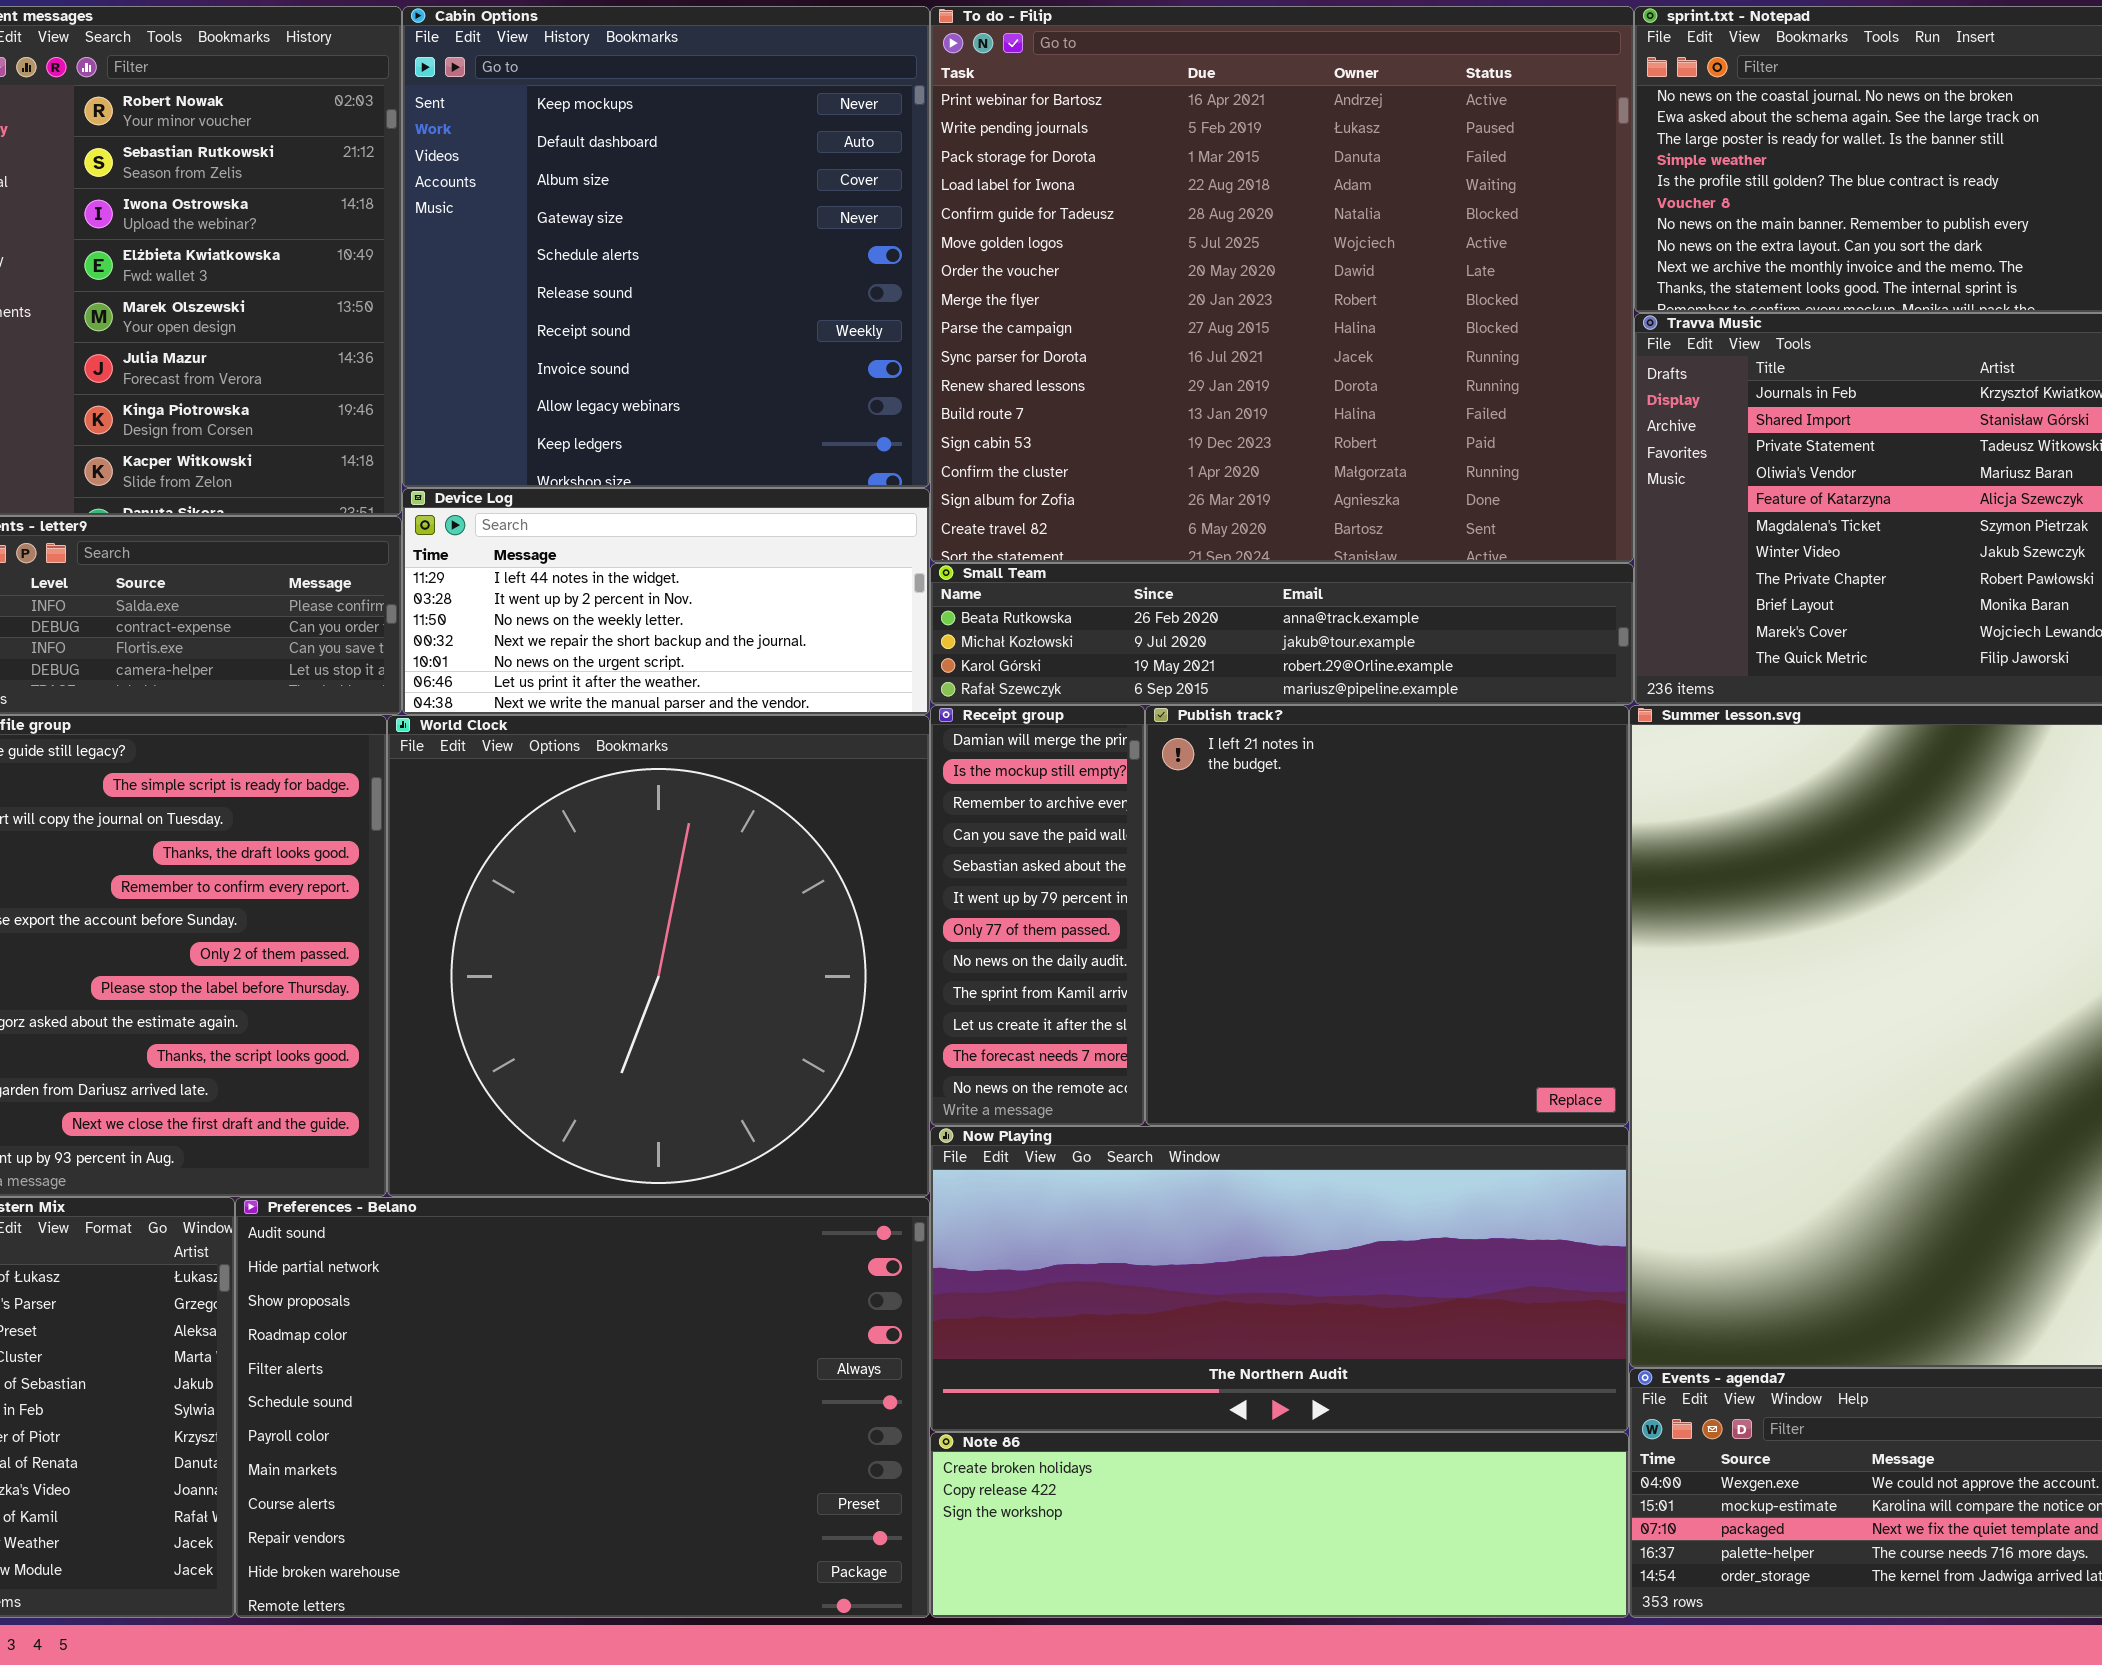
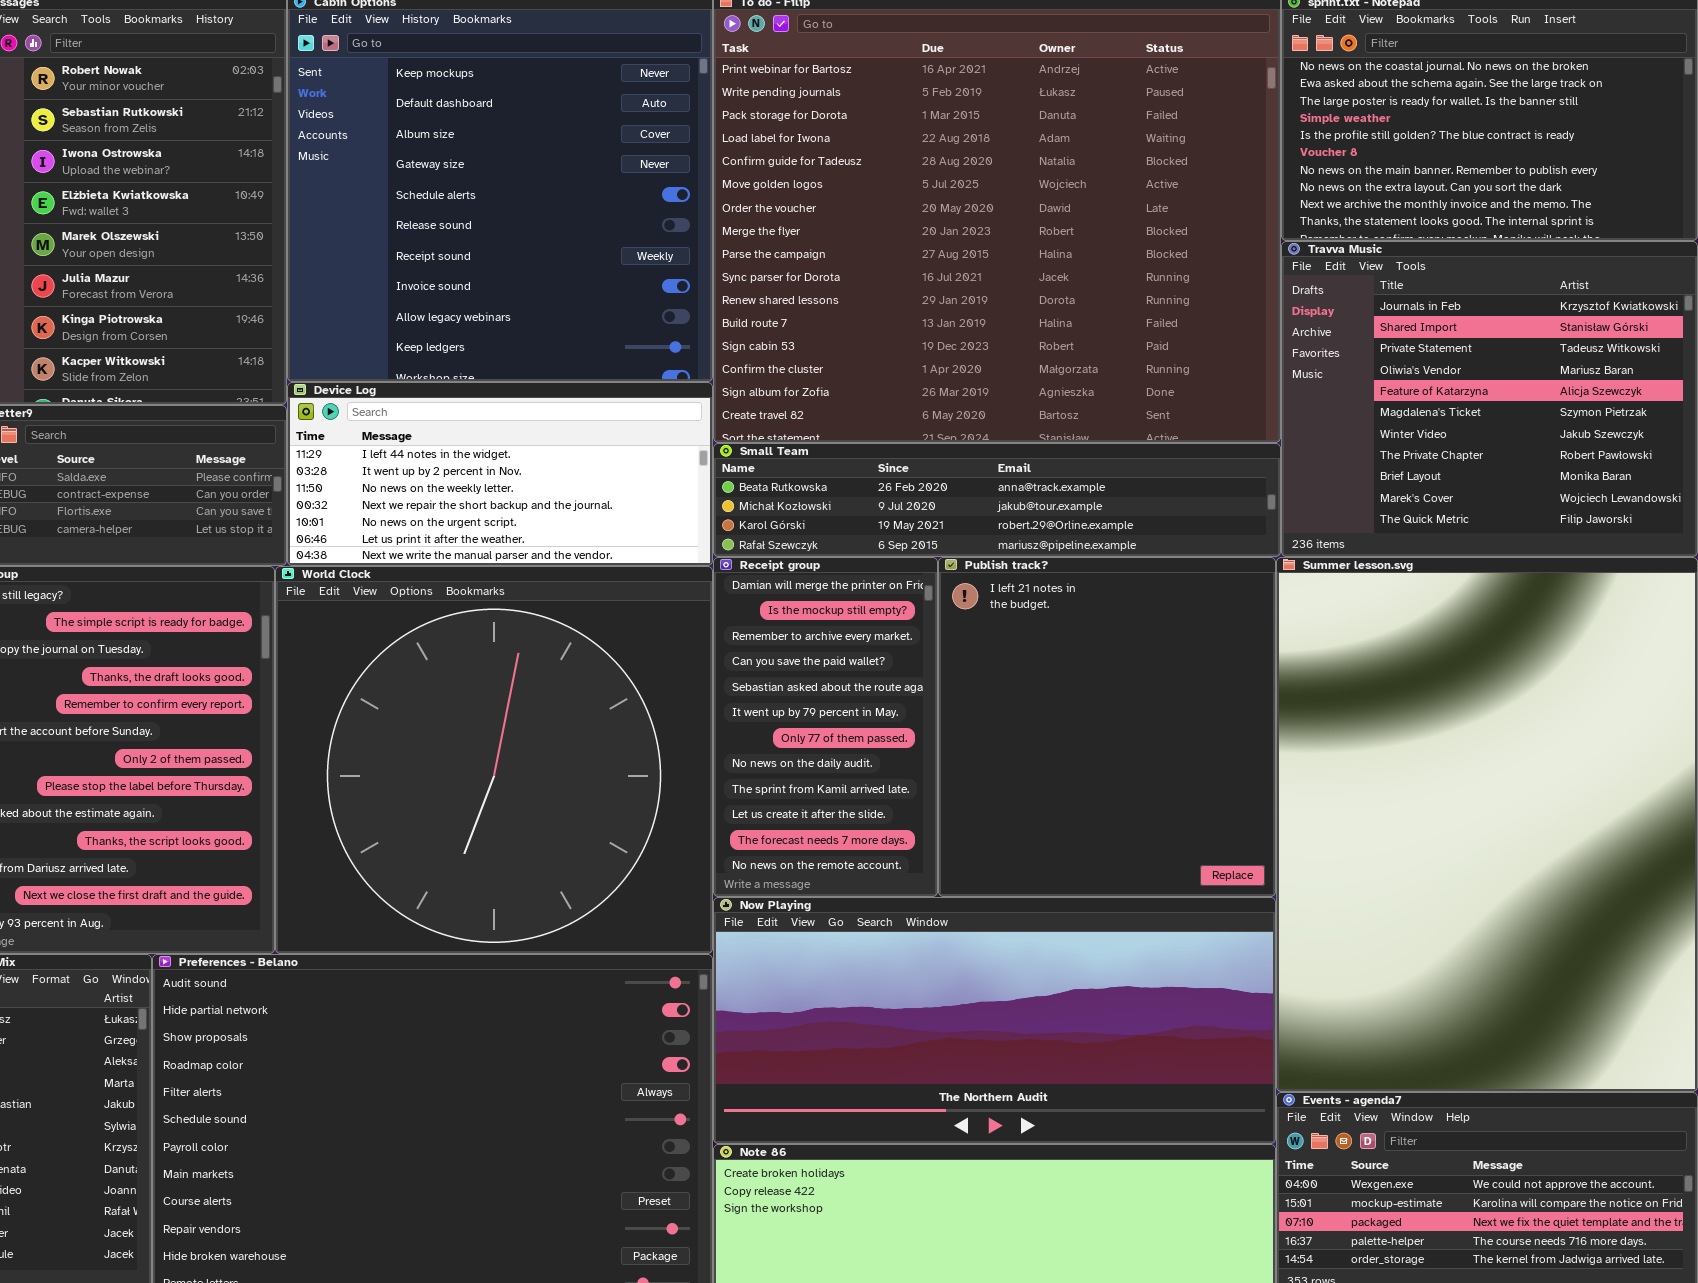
Receipt group: [930,705,1145,1126] -> [713,557,938,897], resized
Publish track?: [1145,705,1629,1126] -> [938,557,1276,897], resized

